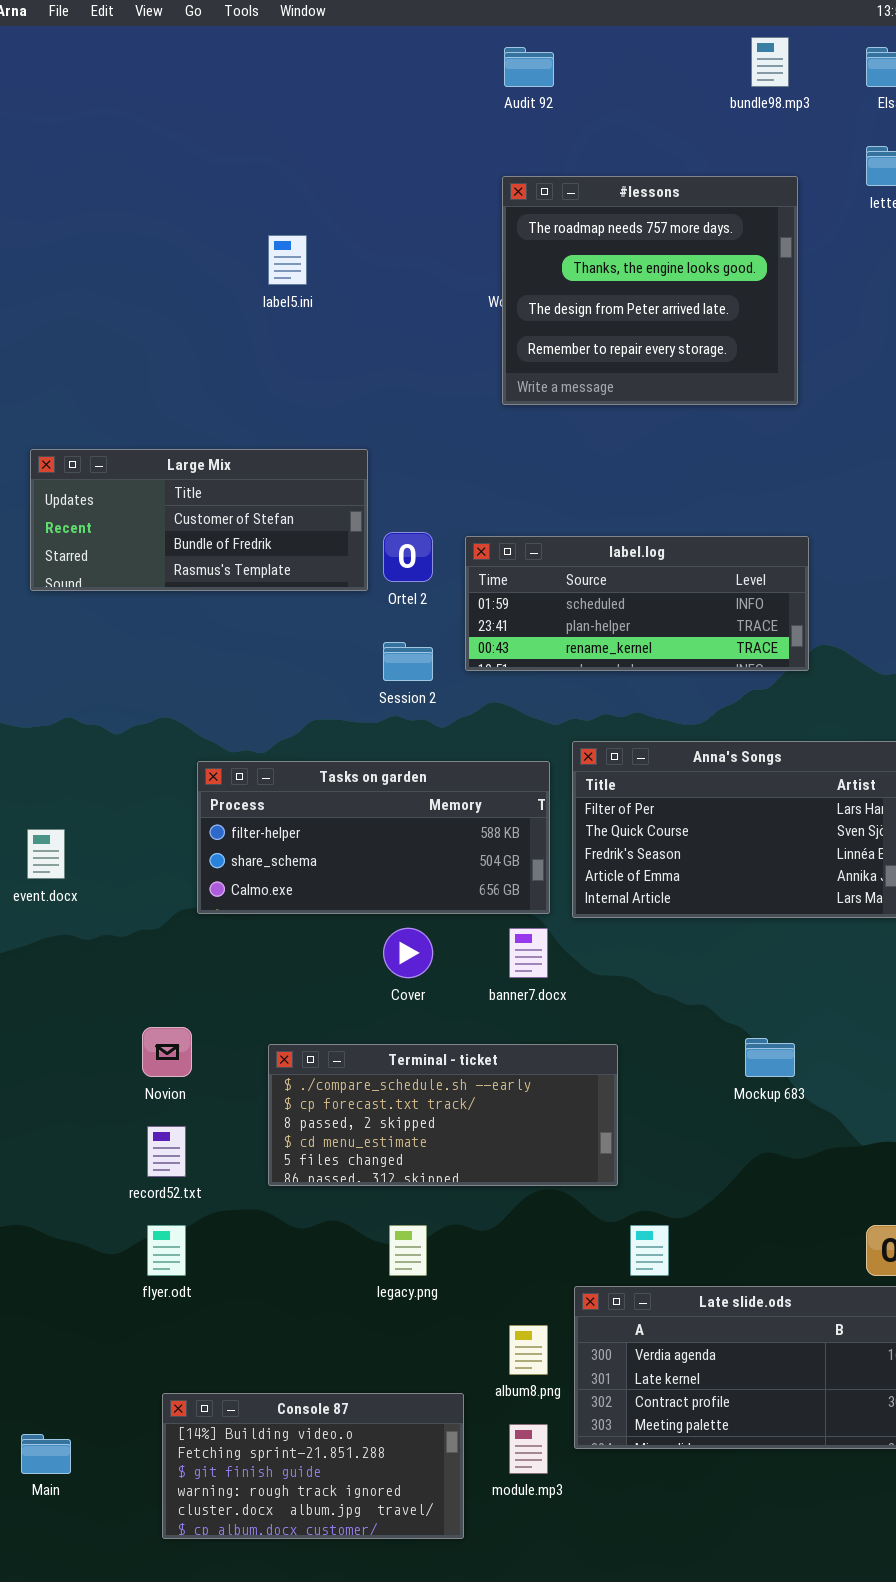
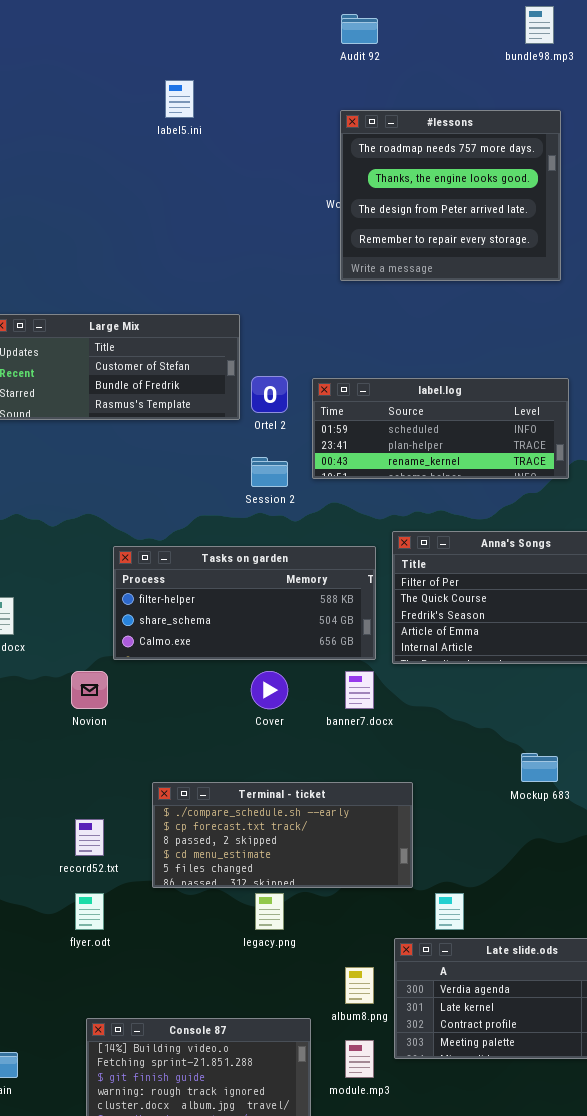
label5.ini: [268,235,307,285] -> [165,80,194,118], moved
Novion: [142,1027,192,1077] -> [71,671,108,709], moved
Terminal - ticket: [268,1044,618,1186] -> [152,782,413,888], moved

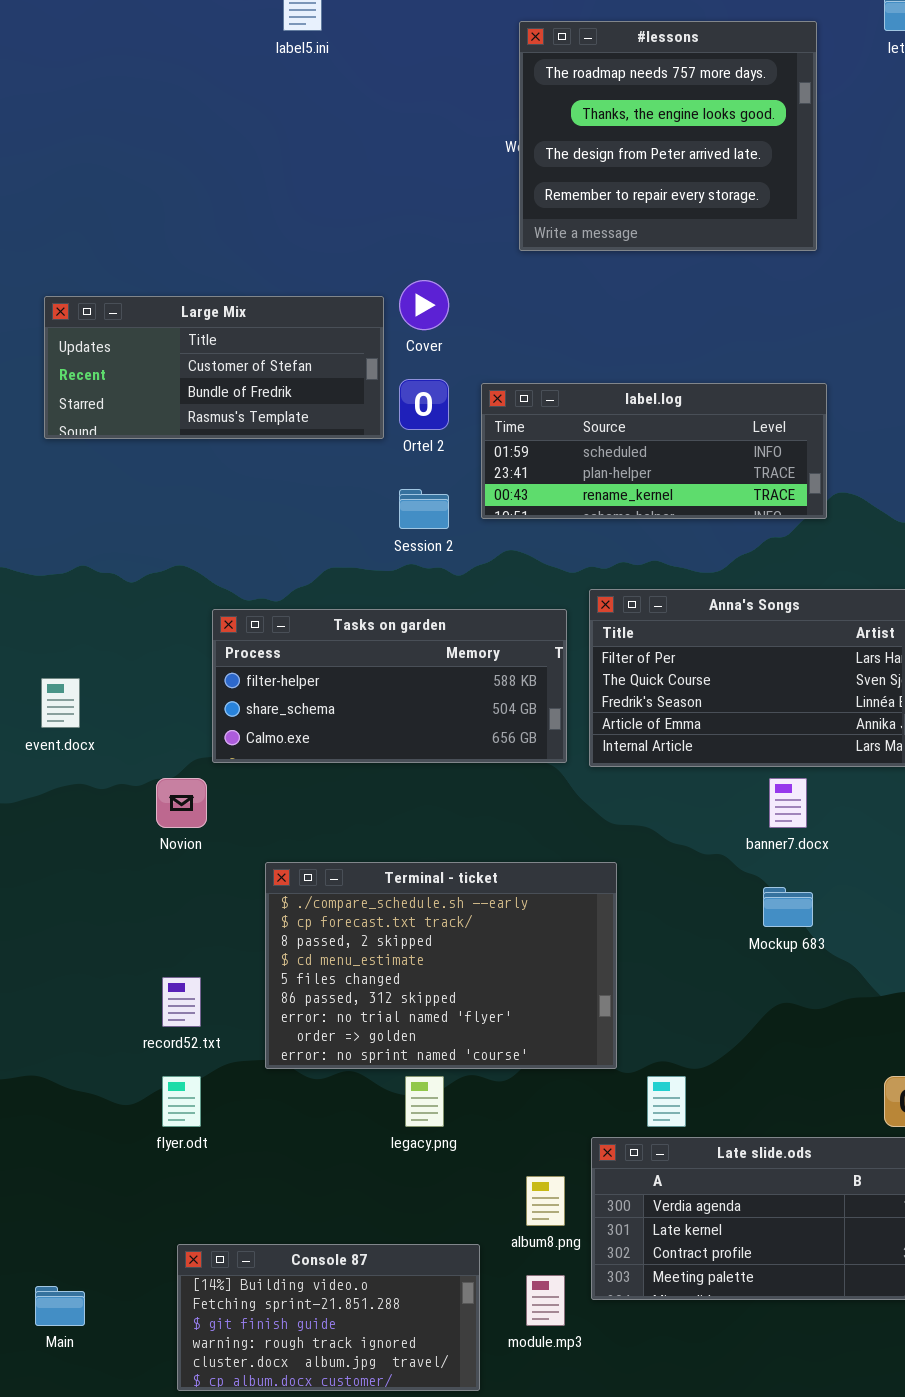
Cover: [251,671,288,709] -> [399,280,449,330], moved
banner7.docx: [345,671,374,709] -> [769,778,807,828], moved
Terminal - ticket: [152,782,413,888] -> [265,862,617,1069], resized

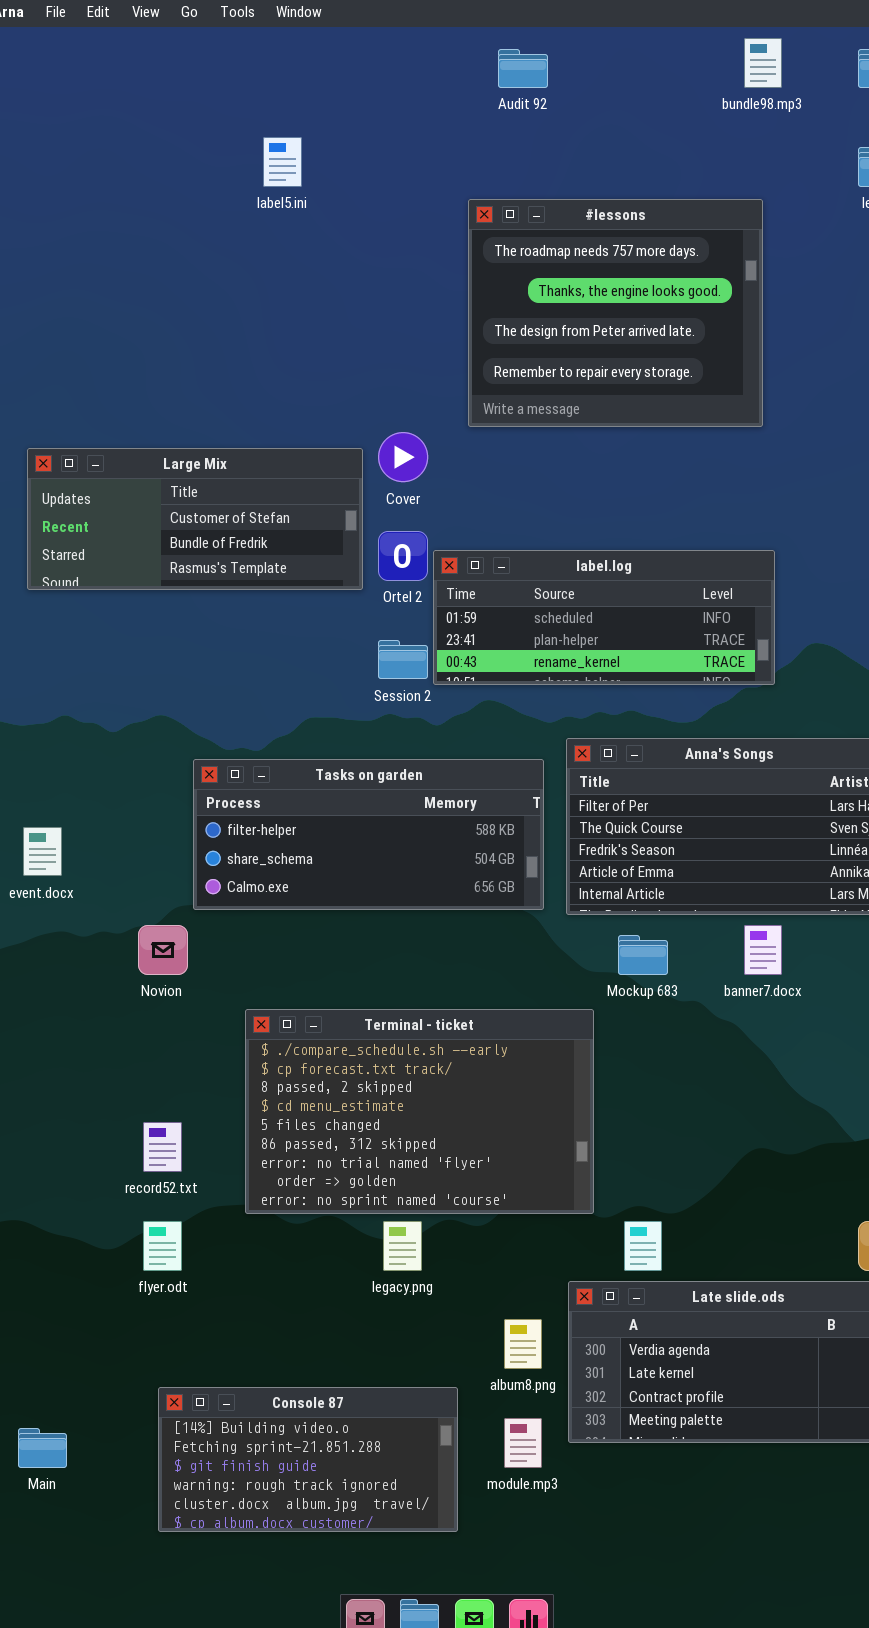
#lessons: [519,21,817,251] -> [468,199,763,427], moved
label.log: [481,383,827,519] -> [433,550,775,685], moved
Mockup 683: [763,887,813,927] -> [618,935,668,975], moved

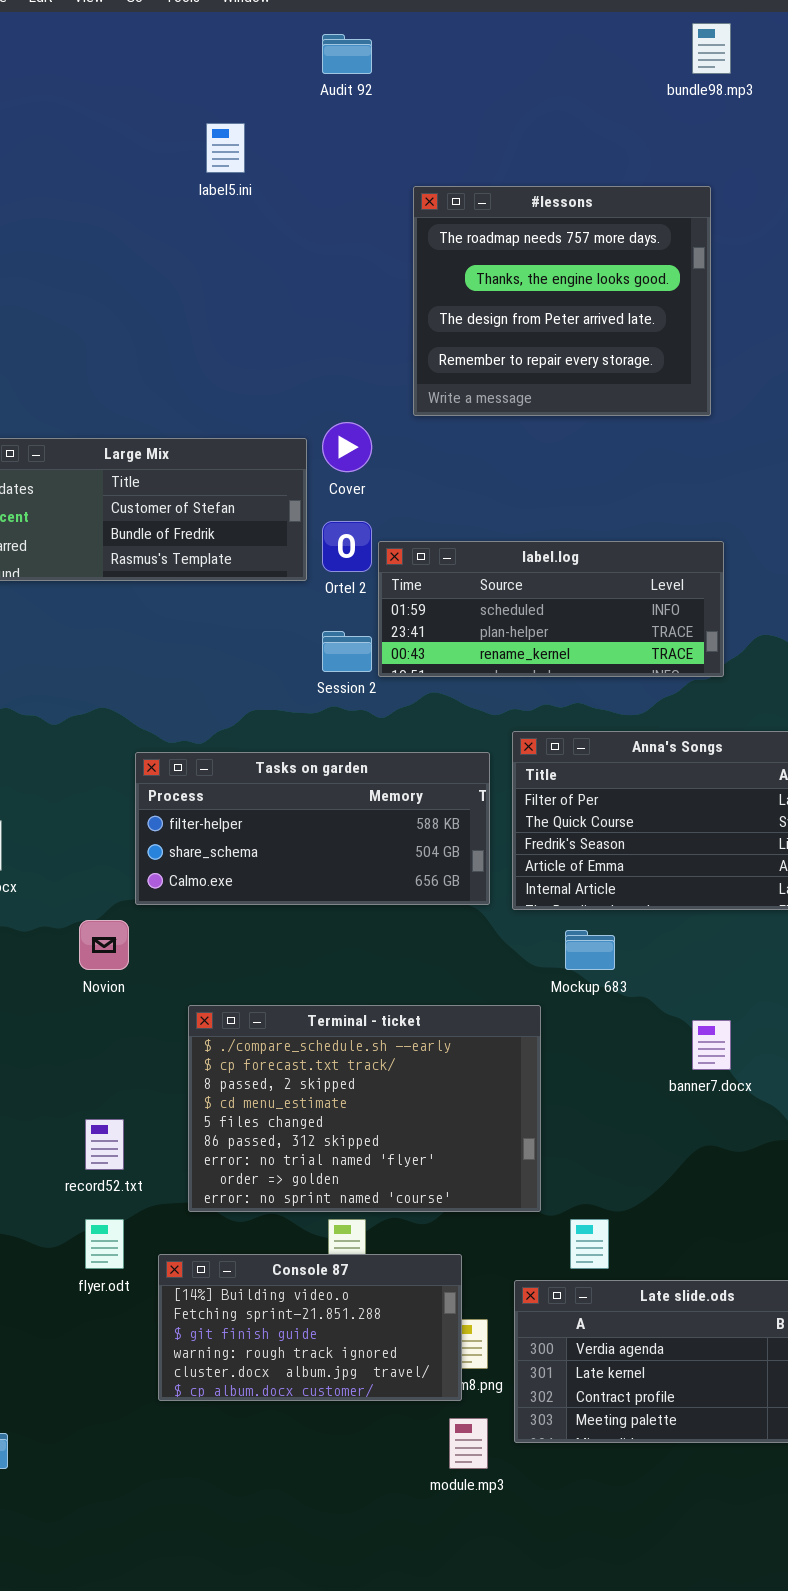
Audit 92: [498,49,548,88] -> [322,34,372,74], moved
banner7.docx: [744,925,782,975] -> [692,1020,731,1070], moved
Console 87: [158,1387,458,1532] -> [158,1254,462,1401], moved

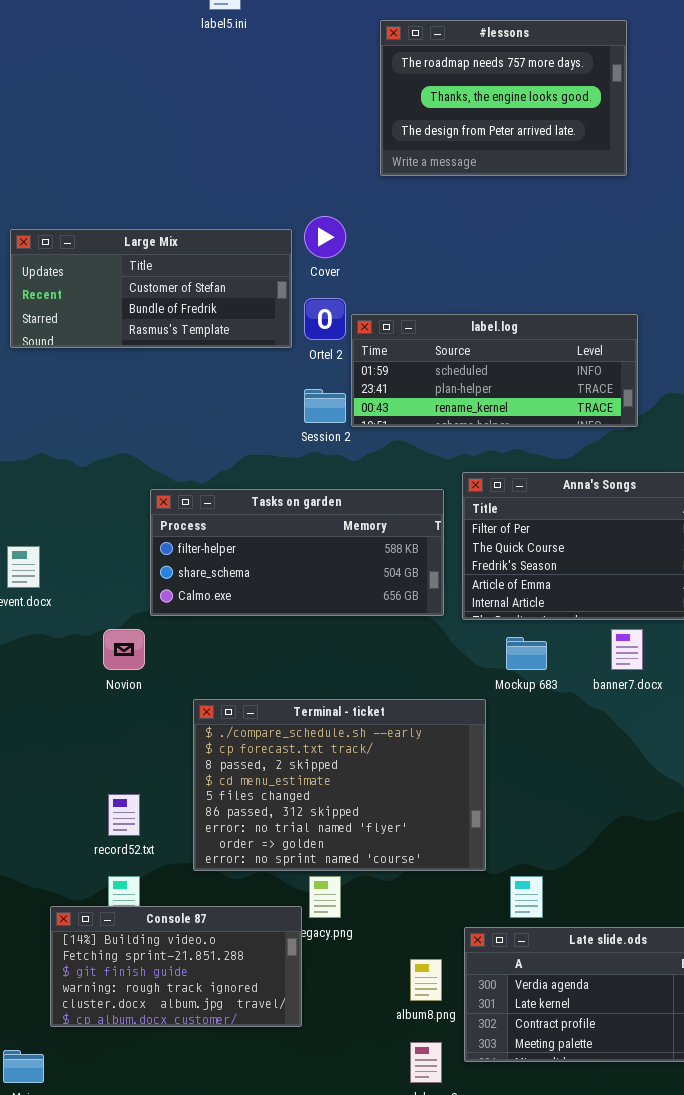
#lessons: [413,186,711,416] -> [380,20,627,176], resized
banner7.docx: [692,1020,731,1070] -> [611,629,643,670], moved
Console 87: [158,1254,462,1401] -> [50,906,302,1027], moved

